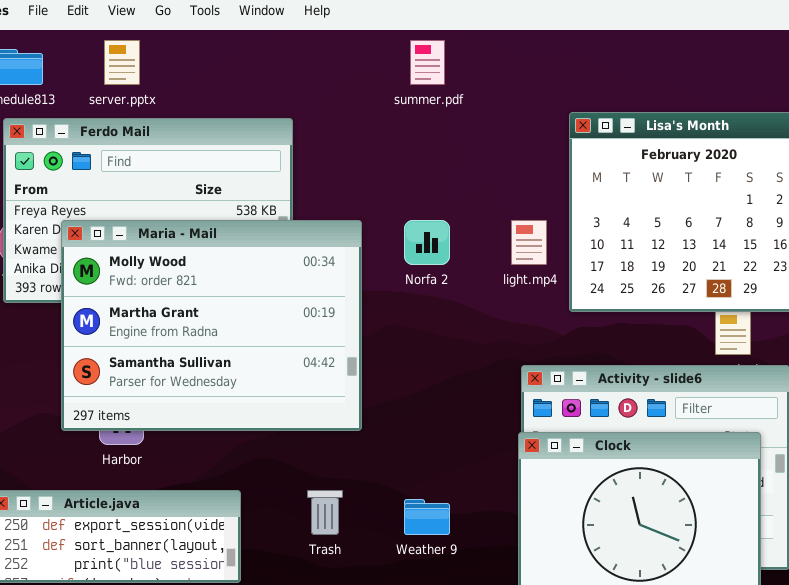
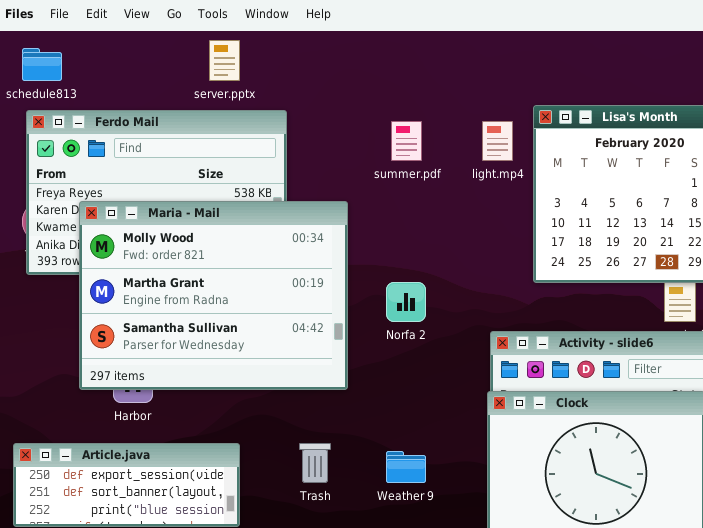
server.pptx: [104,40,140,85] -> [209,40,240,81], moved
summer.pdf: [410,40,445,85] -> [391,121,422,161], moved
Norfa 2: [404,220,450,265] -> [386,282,426,322], moved
light.mp4: [511,220,547,265] -> [482,121,513,161], moved

